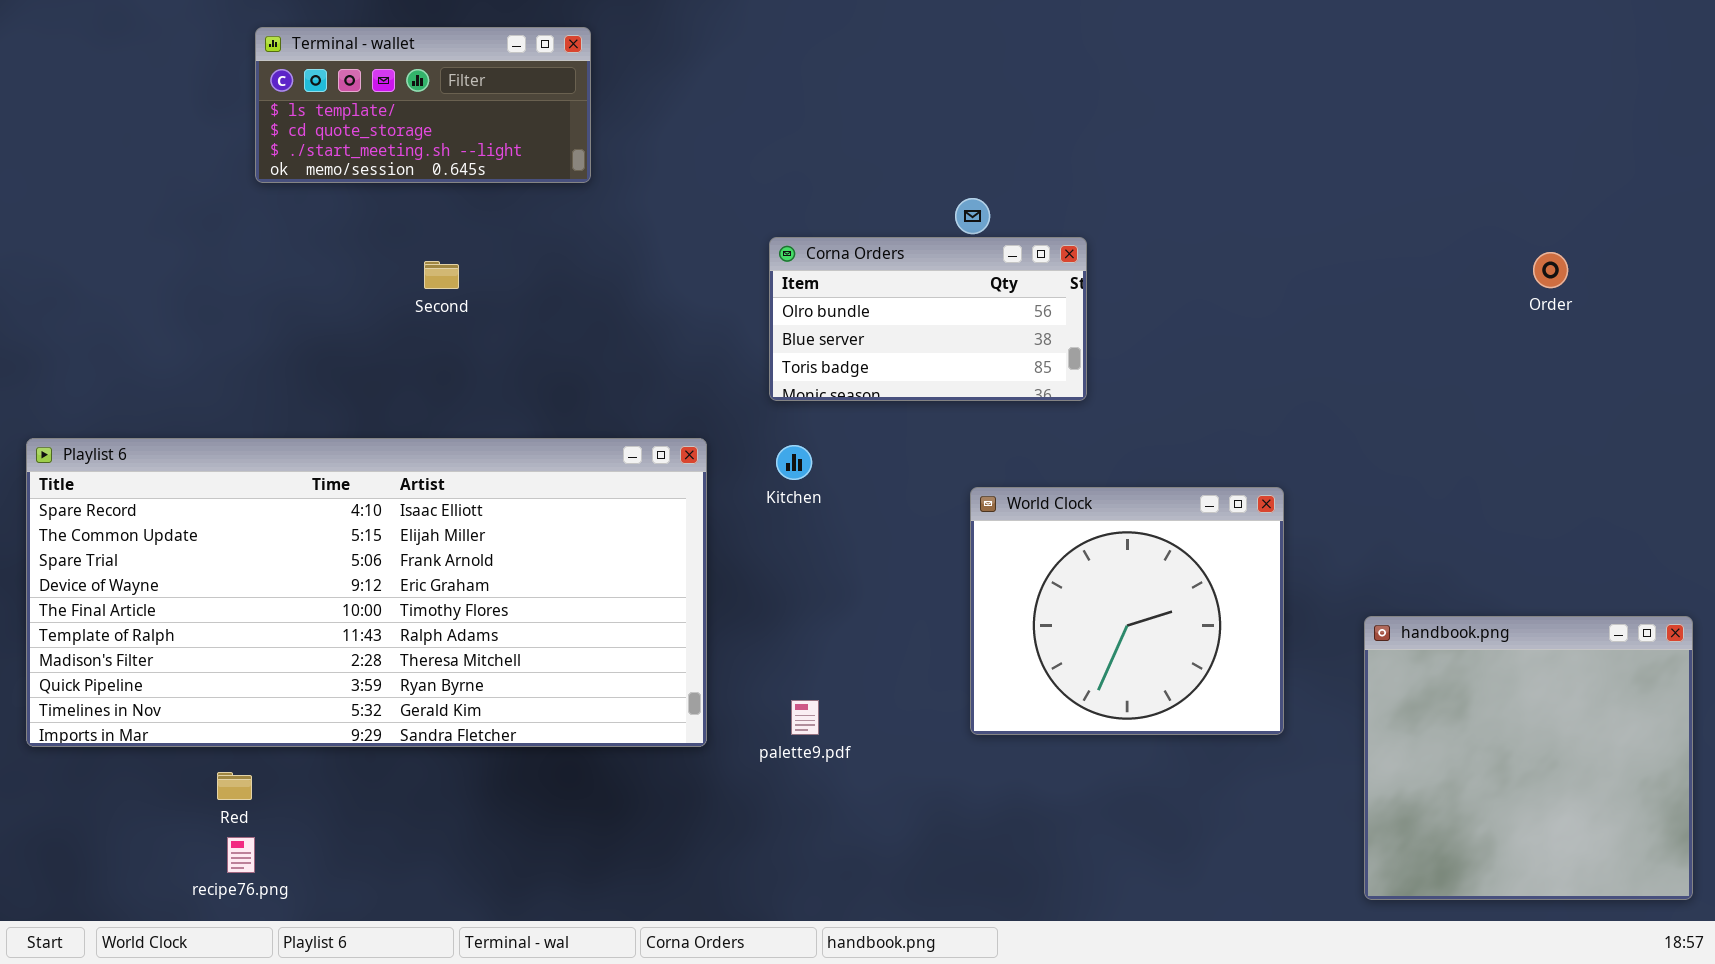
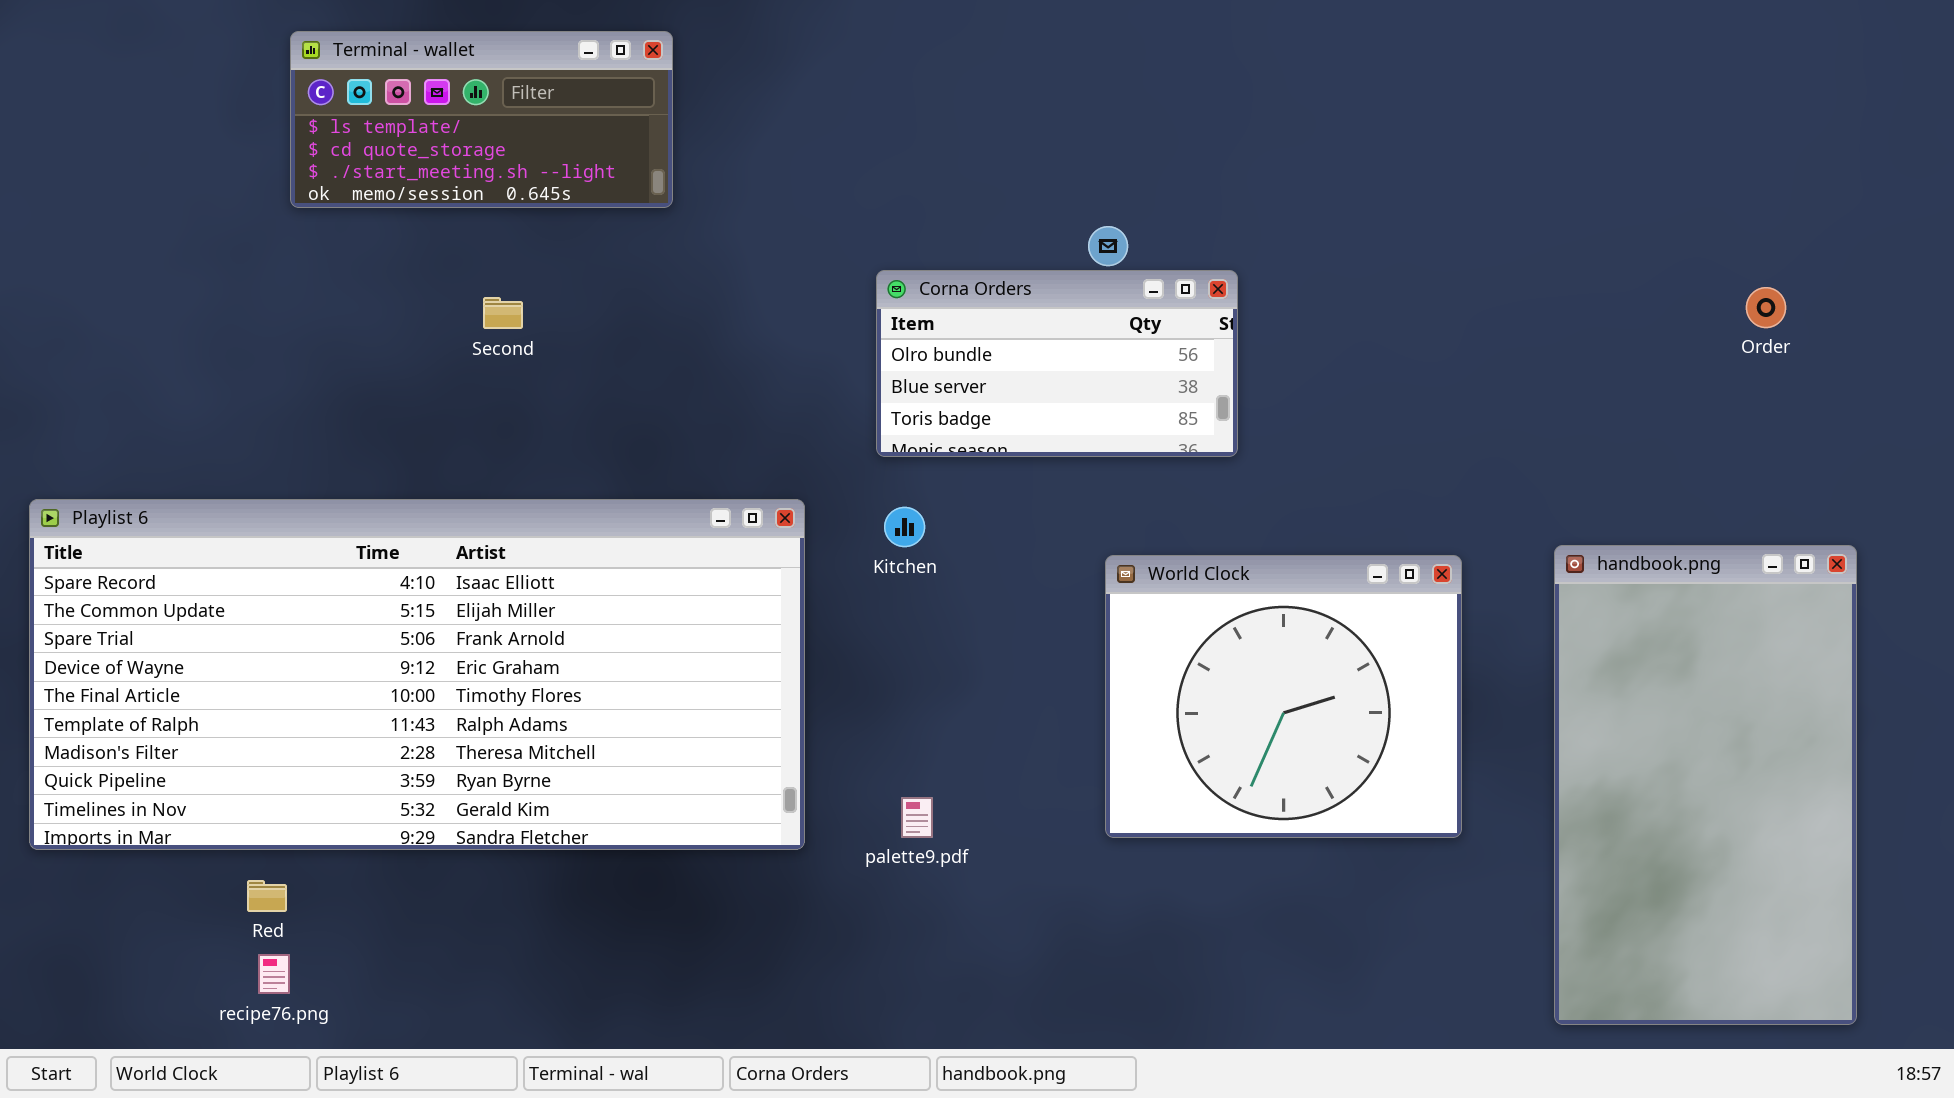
handbook.png: [1364,616,1693,900] -> [1554,545,1857,1025], resized

